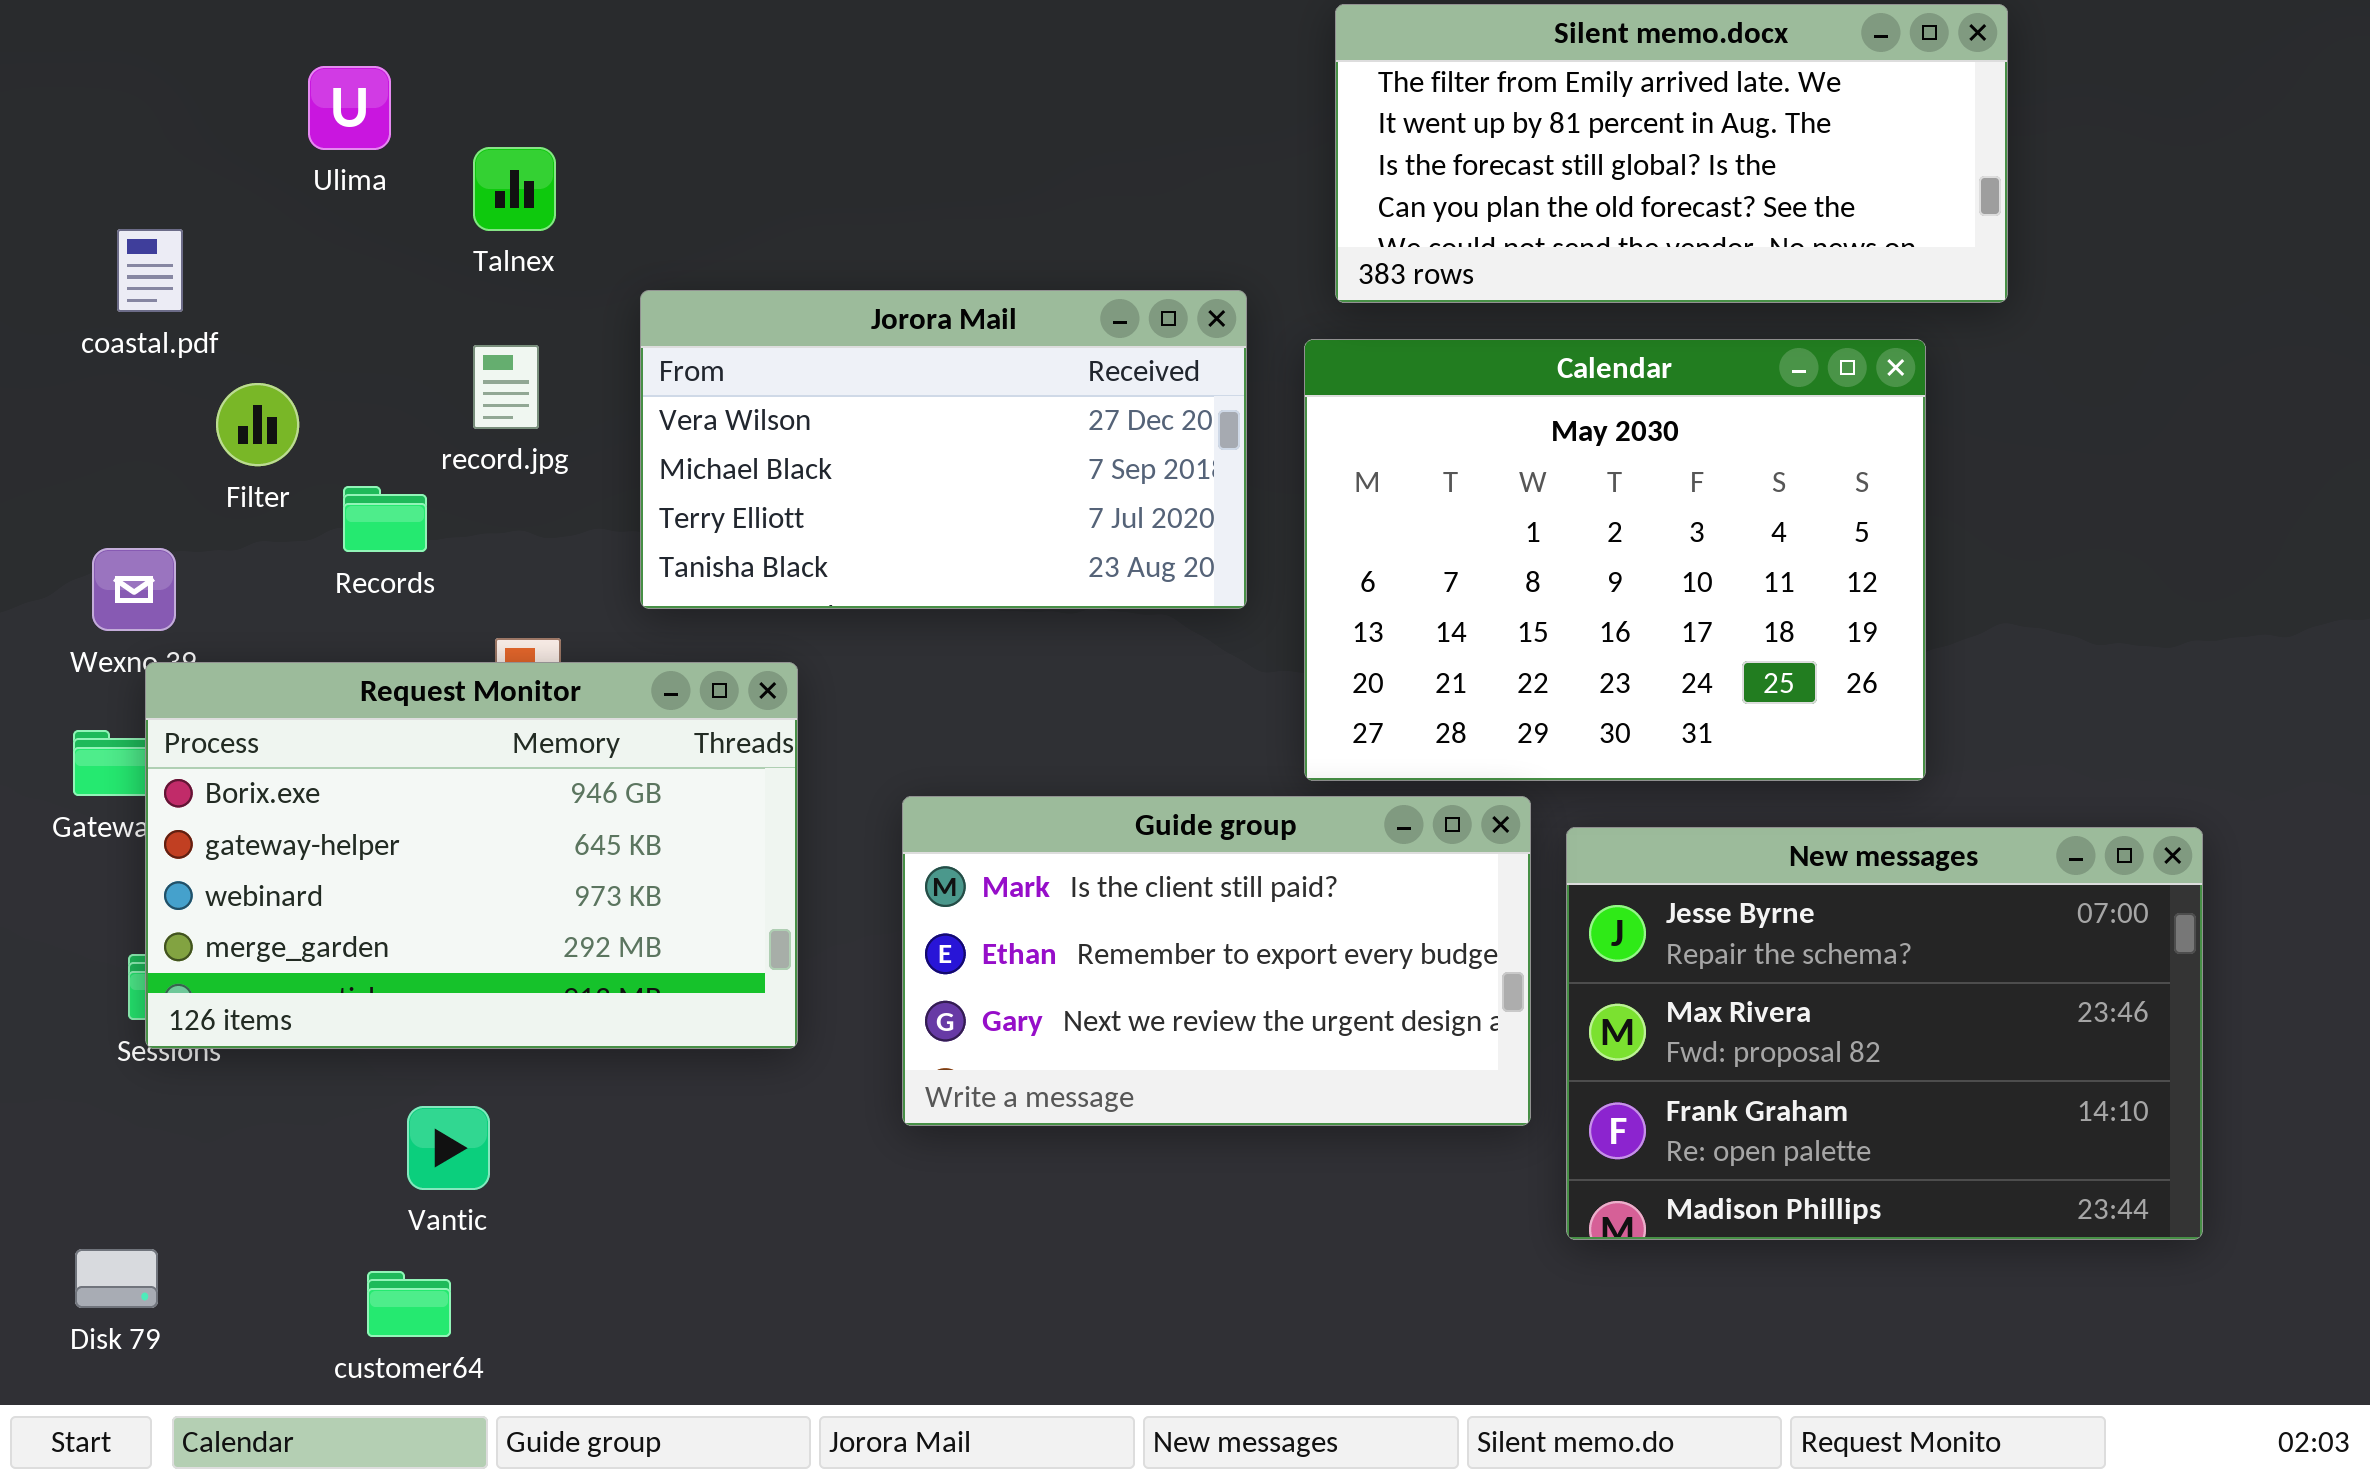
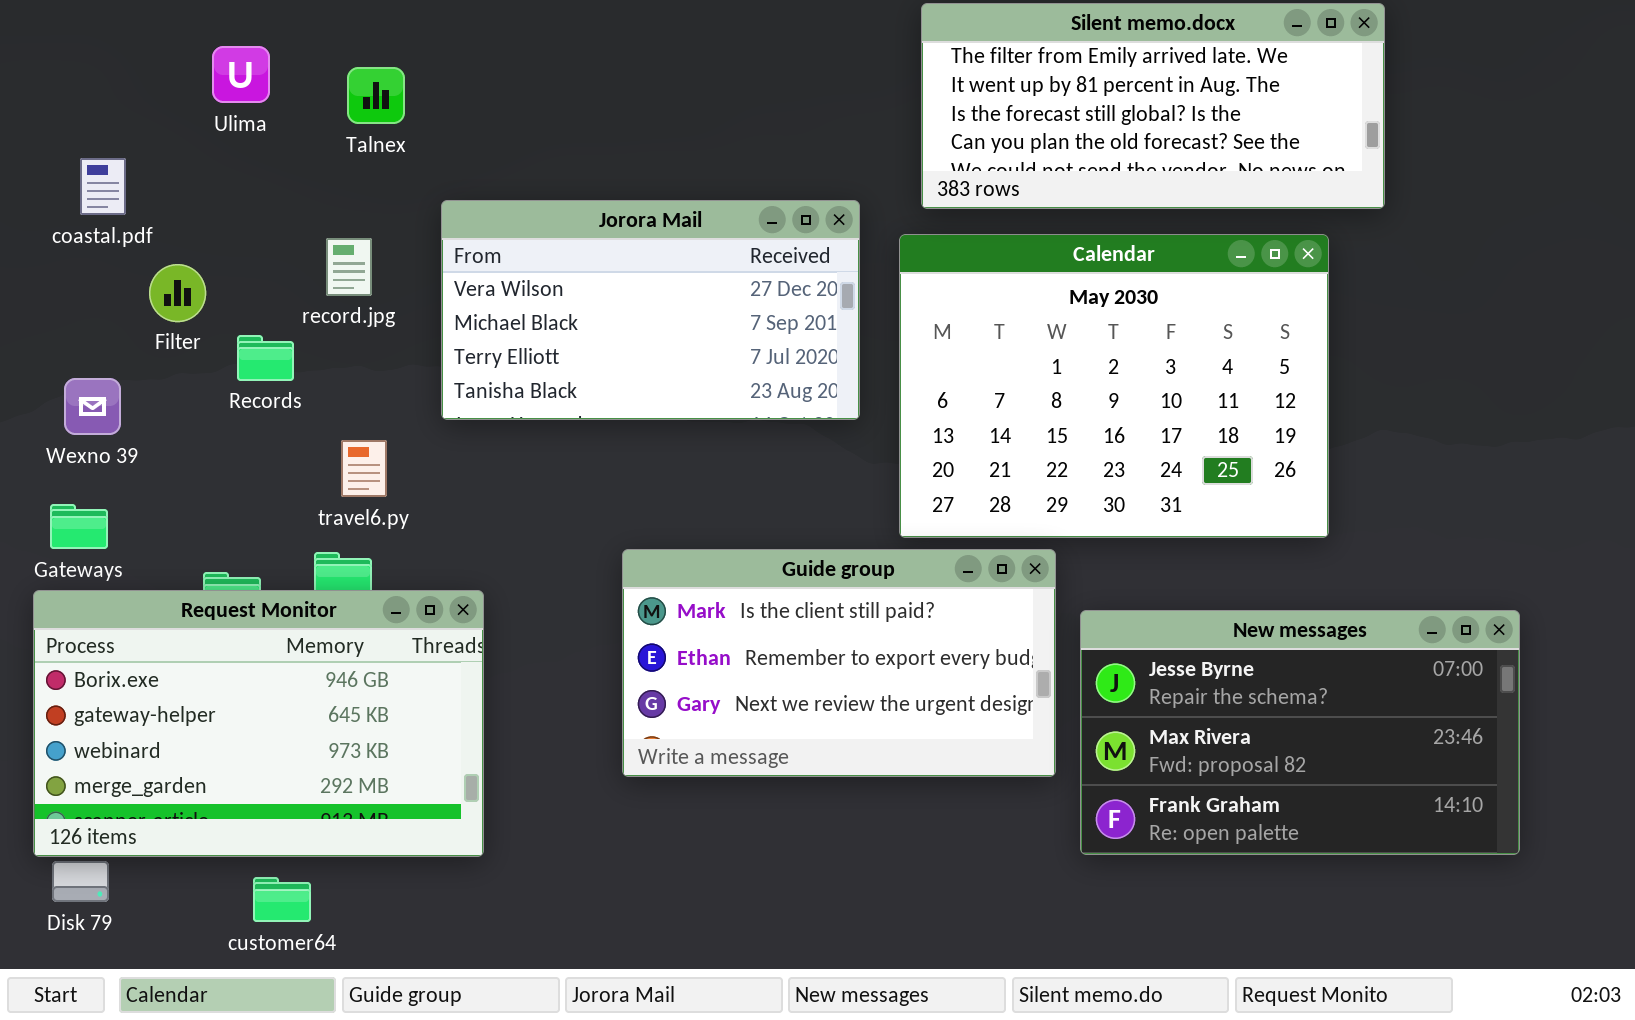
Talnex: [473,147,556,231] -> [347,67,405,124], moved
Request Monitor: [145,662,798,1049] -> [33,590,484,857], moved
New messages: [1566,827,2203,1240] -> [1080,610,1520,855], resized

